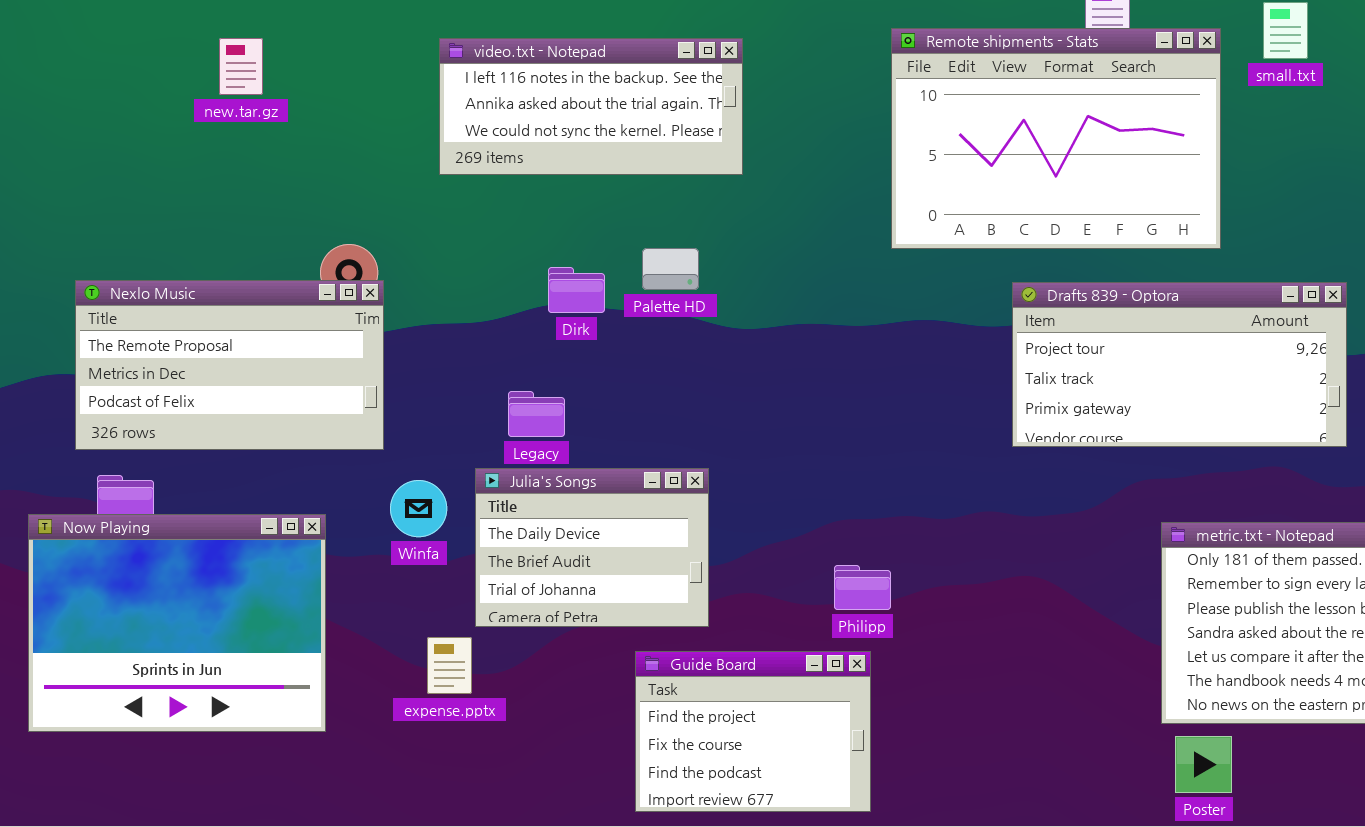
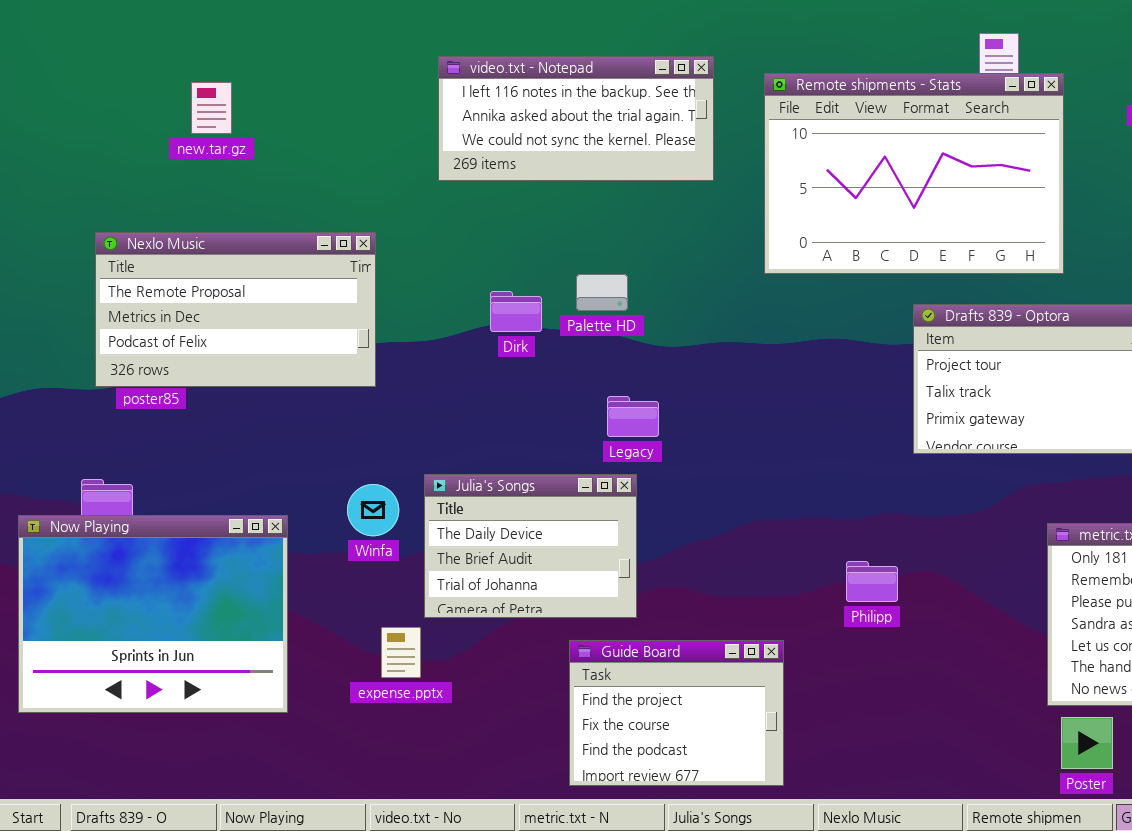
Remote shipments - Stats: [891,28,1221,249] -> [764,73,1064,274], moved
video.txt - Notepad: [439,38,743,175] -> [438,56,714,181], moved
Nexlo Music: [75,280,384,450] -> [95,232,376,387], moved
Legacy: [508,391,565,437] -> [607,396,659,437], moved
Philipp: [834,565,891,610] -> [846,561,898,602], moved

